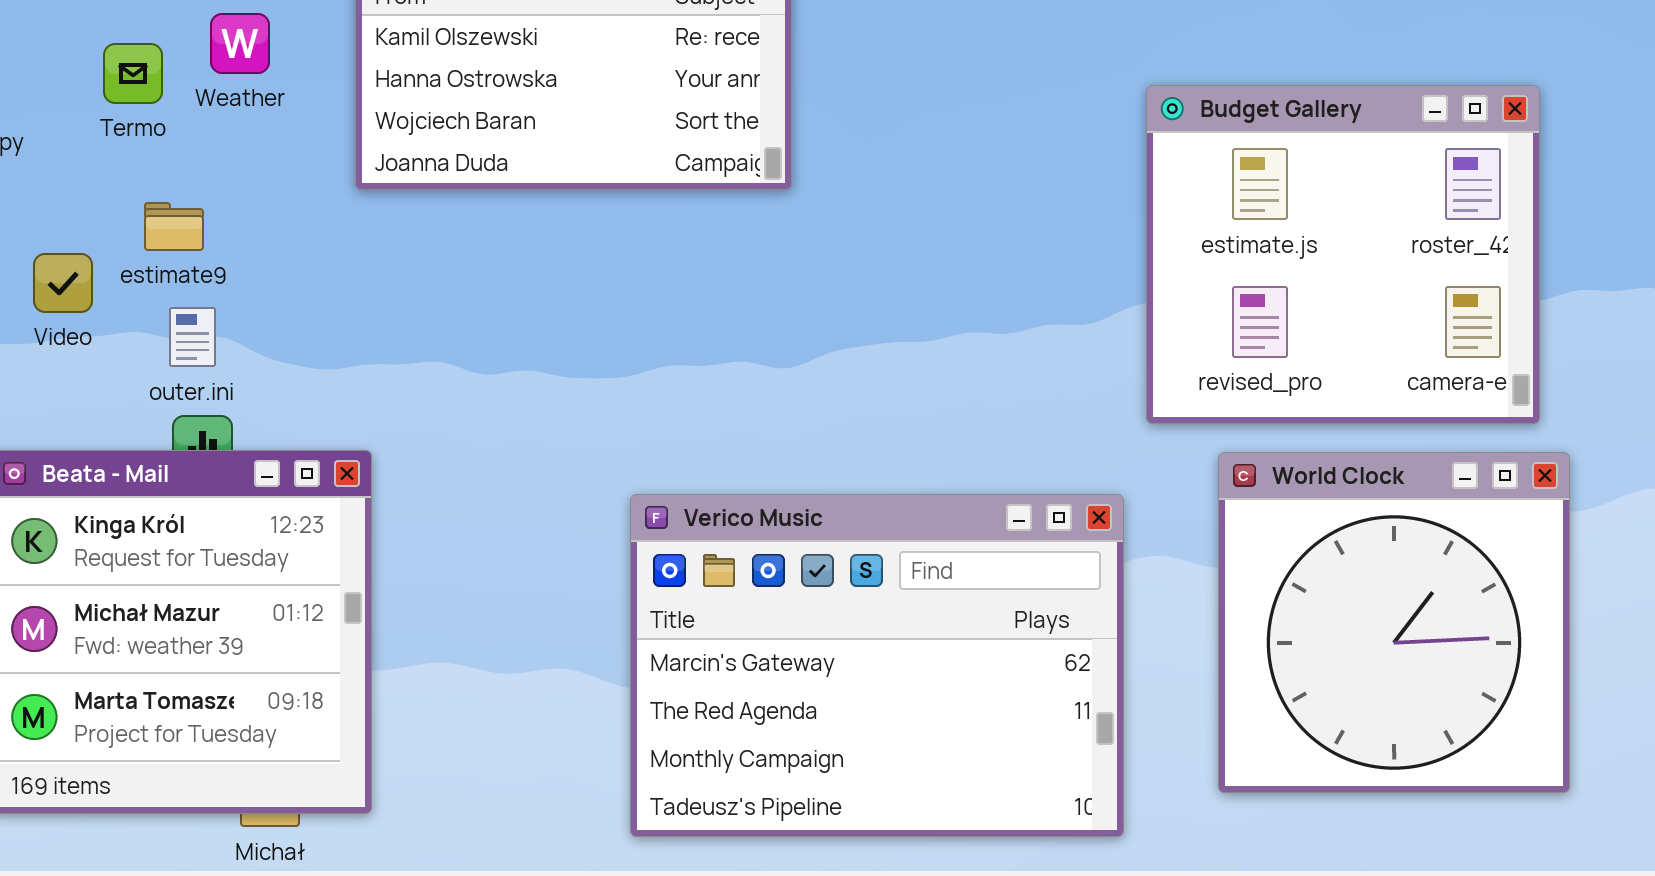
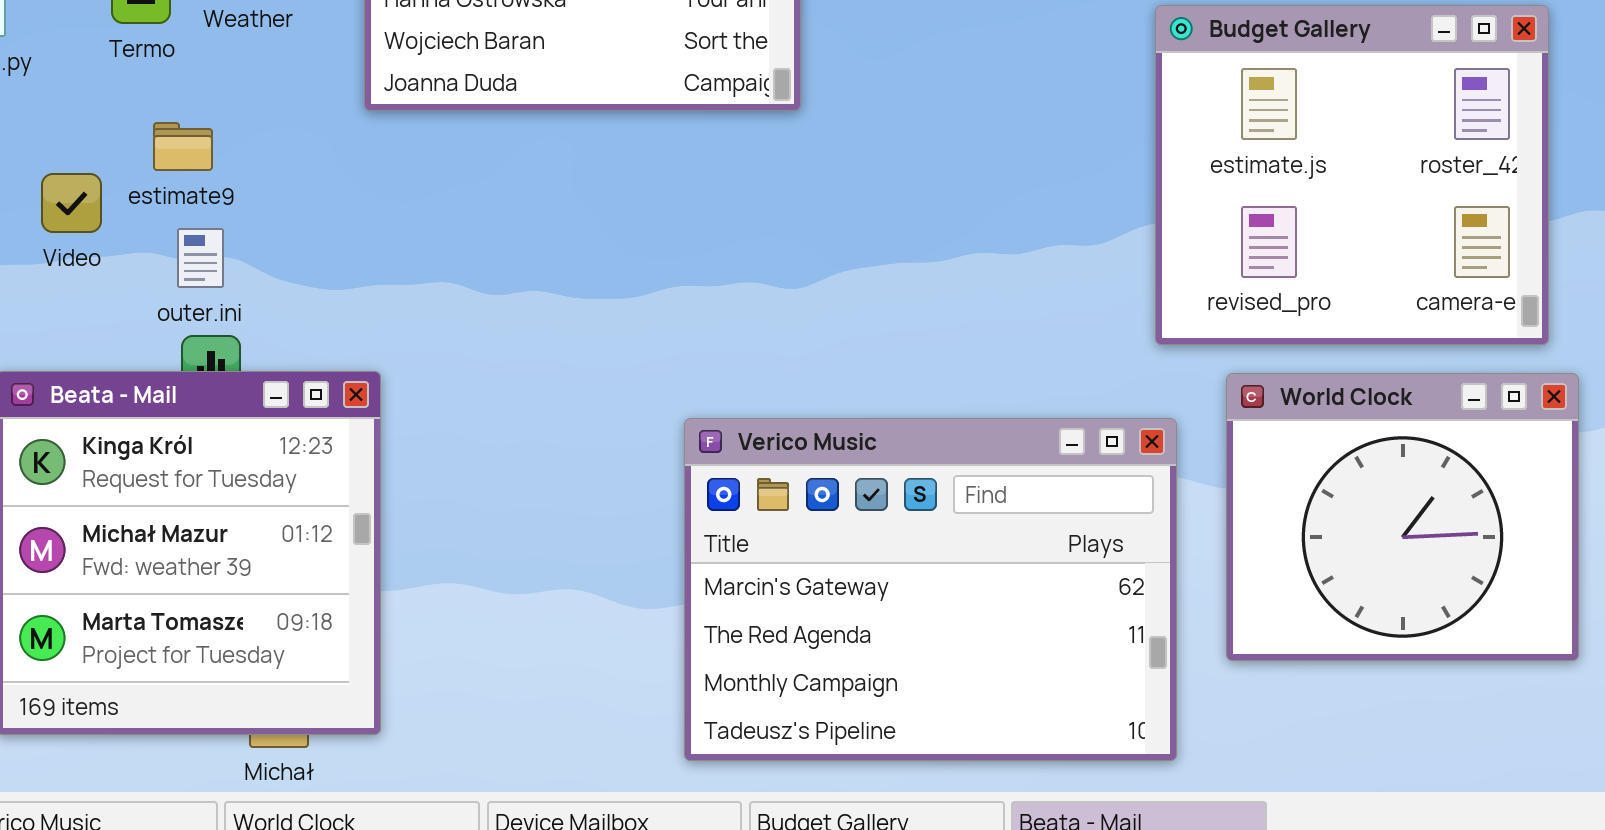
World Clock: [1218,452,1570,793] -> [1226,373,1579,661], resized
Verico Music: [630,494,1124,837] -> [684,418,1177,761], moved

